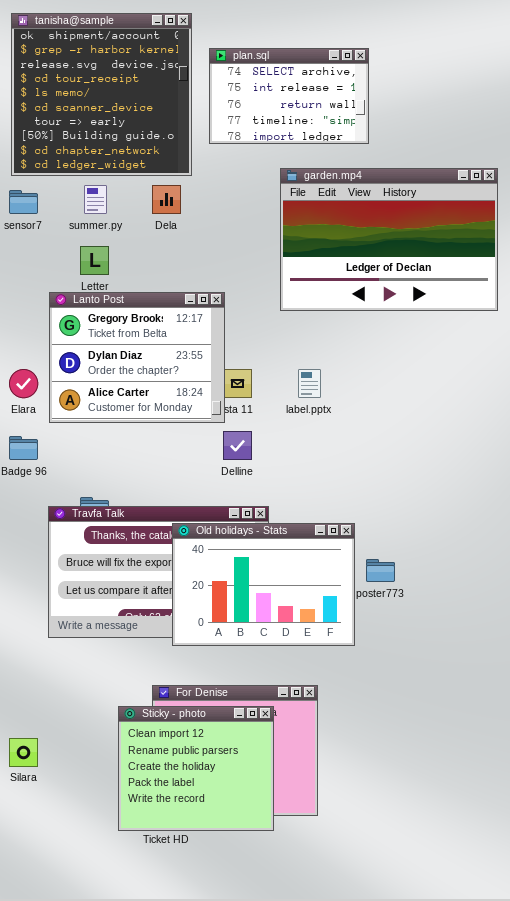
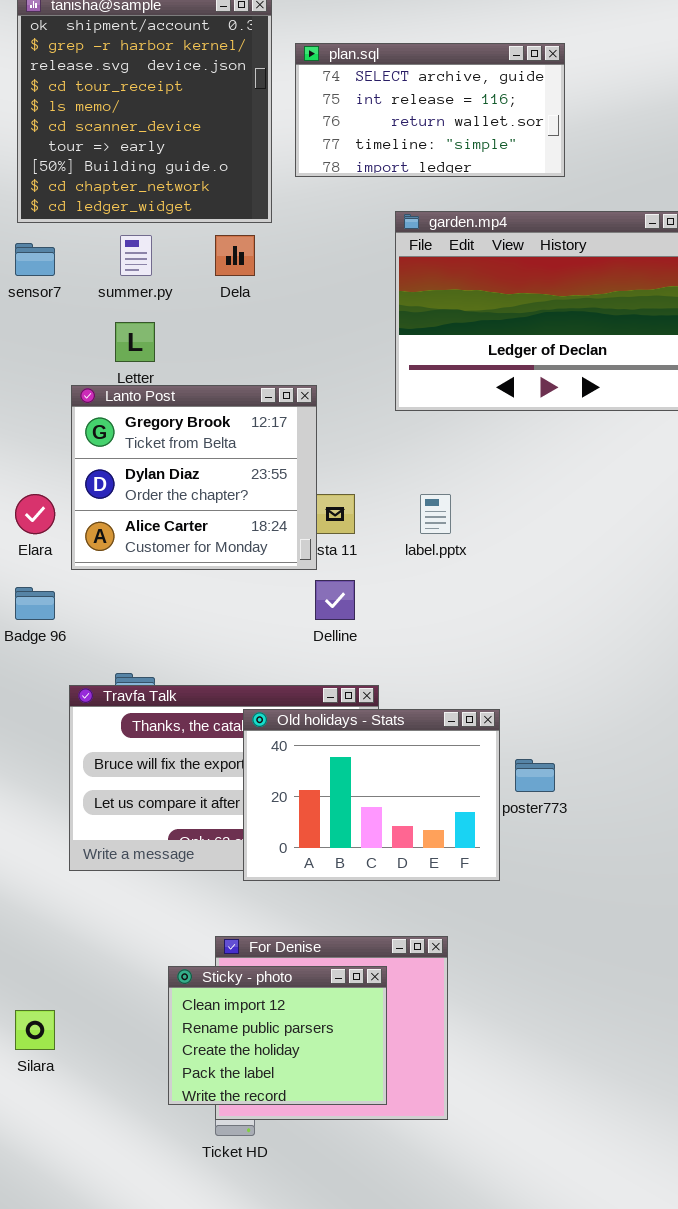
plan.sql: [209,48,369,144] -> [295,43,565,177], resized
Sticky - photo: [118,706,274,831] -> [168,966,387,1105], resized

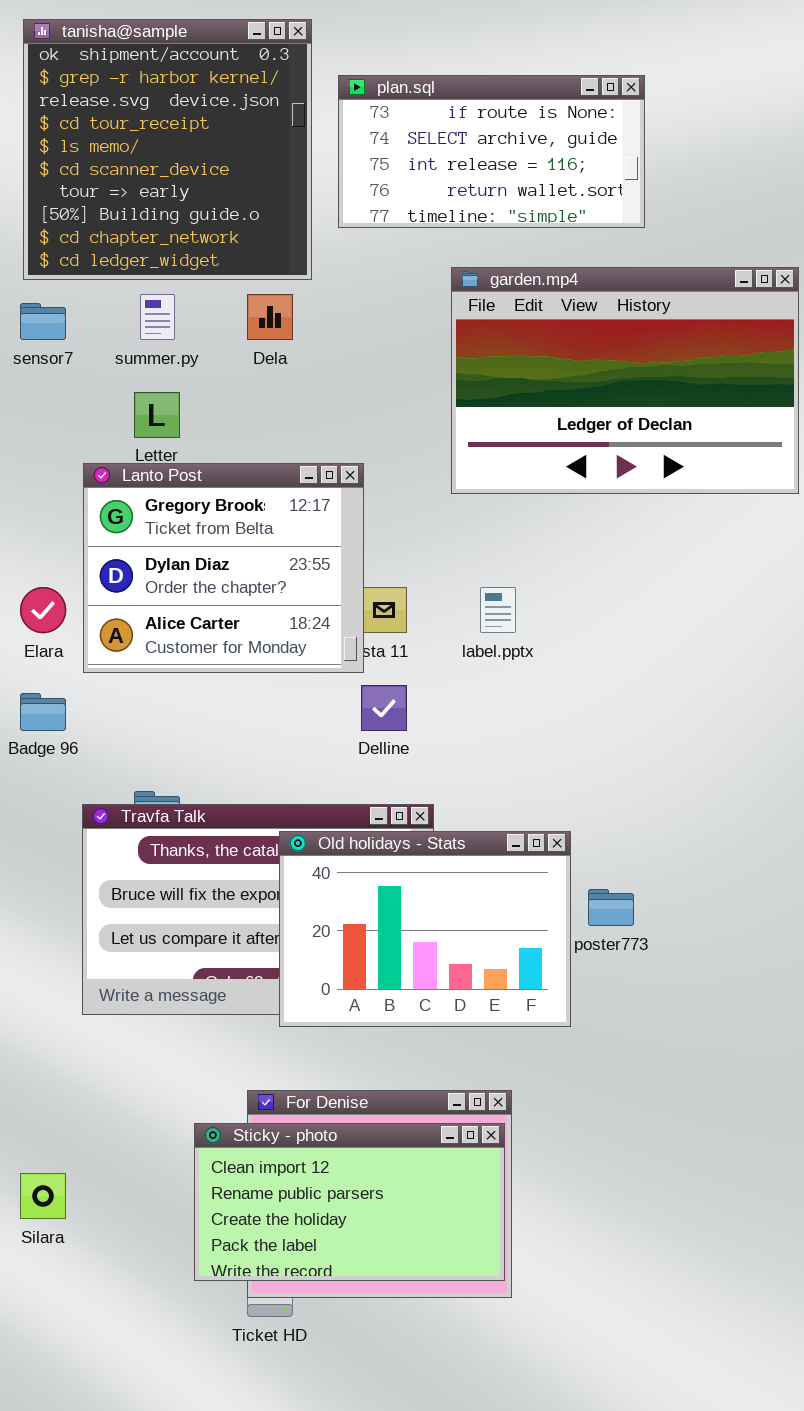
plan.sql: [295,43,565,177] -> [338,75,645,228], scrolled up 1 row
Sticky - photo: [168,966,387,1105] -> [194,1123,505,1281], resized

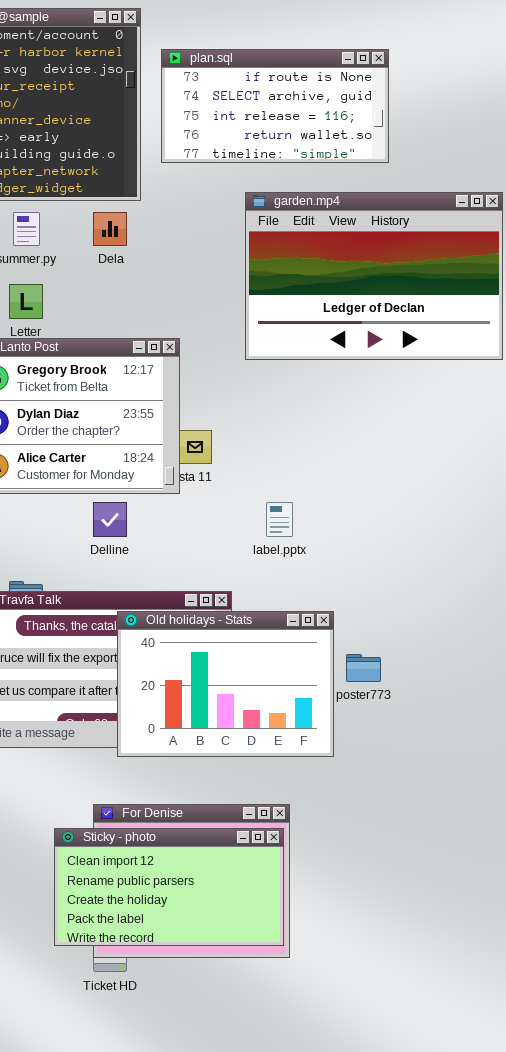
label.pptx: [480,587,516,633] -> [266,502,293,537], moved
Delline: [361,685,407,731] -> [93,502,127,537], moved

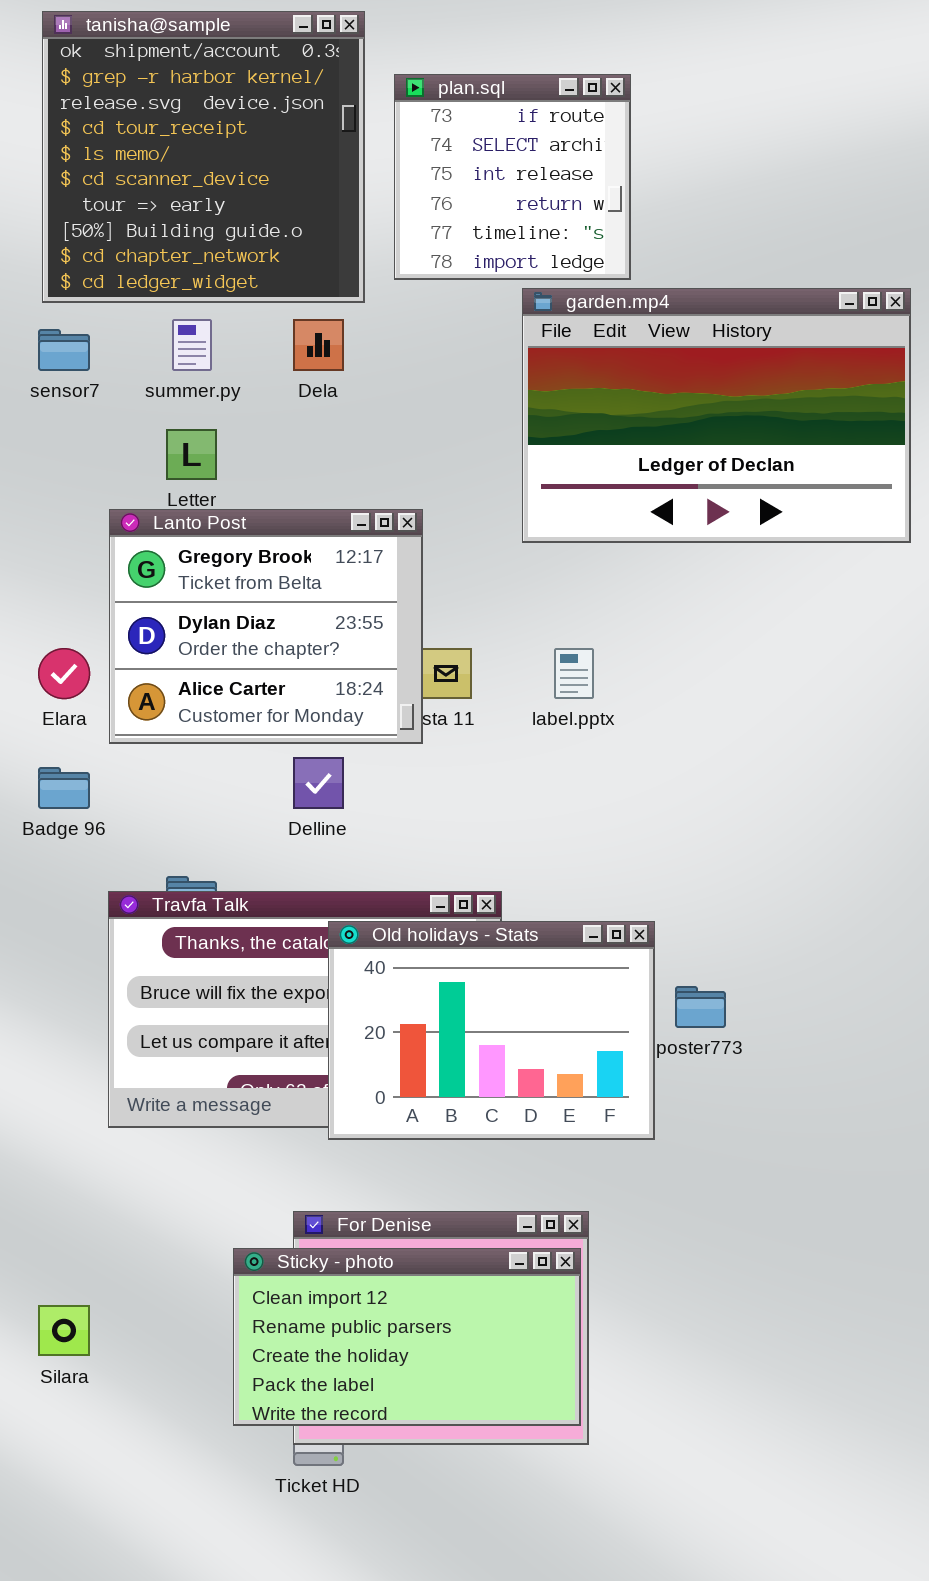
plan.sql: [161,49,389,163] -> [394,74,631,280], resized
label.pptx: [266,502,293,537] -> [554,648,594,699], moved

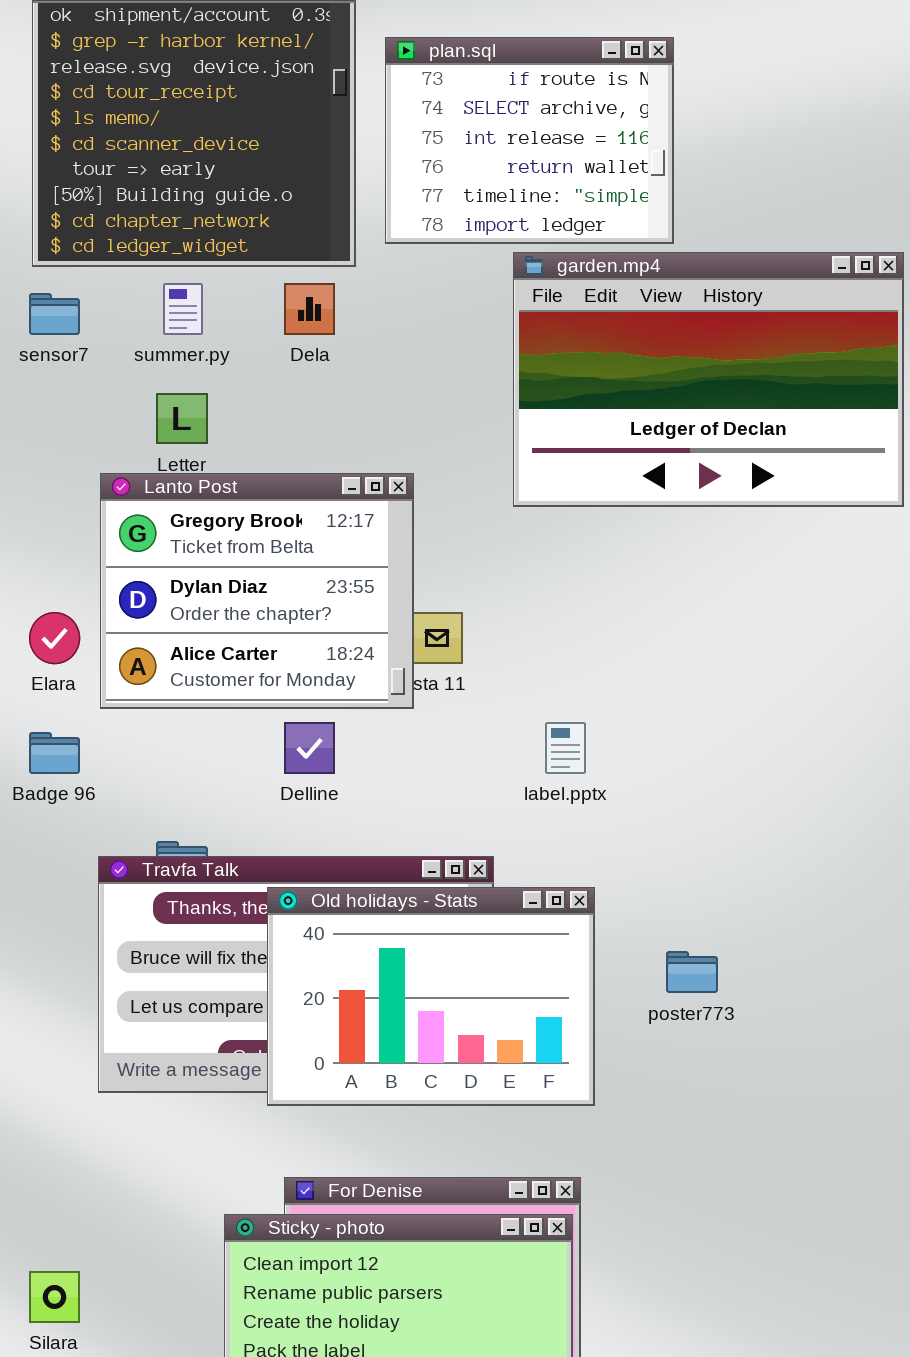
plan.sql: [394,74,631,280] -> [385,37,674,244], resized
label.pptx: [554,648,594,699] -> [545,722,586,774], moved
Old holidays - Stats: [328,921,655,1140] -> [267,887,595,1106], moved

